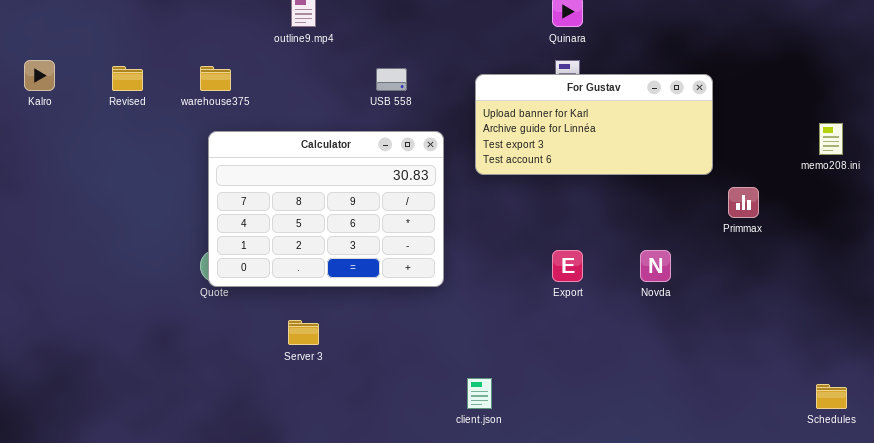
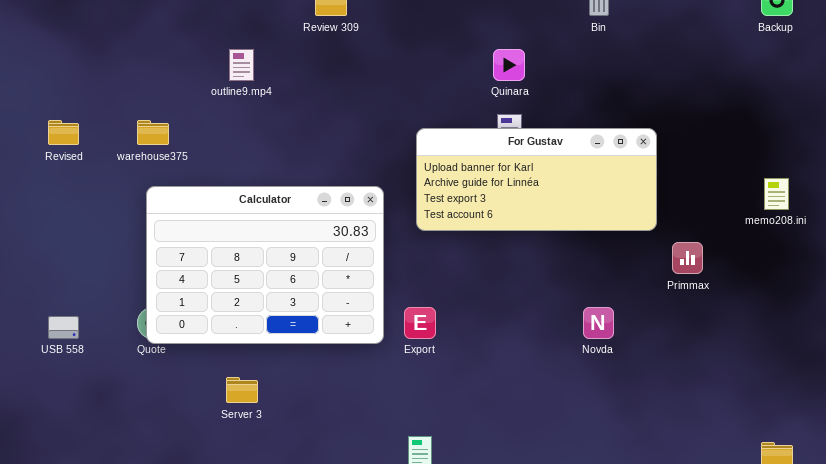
USB 558: [376,68,407,91] -> [48,316,79,339], moved
Export: [552,250,583,282] -> [404,307,436,339], moved

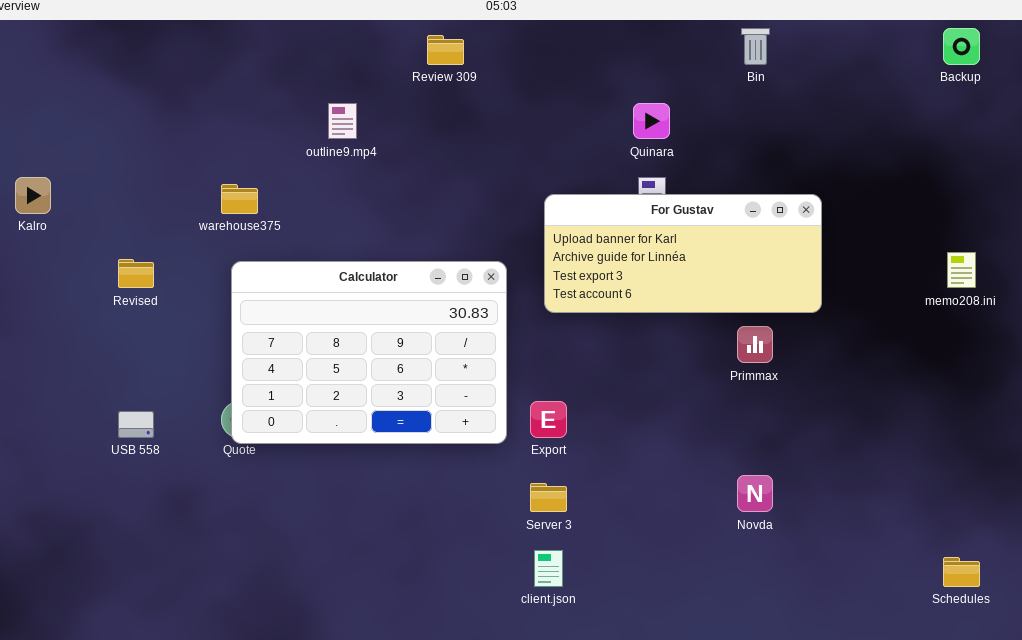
Revised: [48,120,79,145] -> [118,259,154,288], moved
Primmax: [672,242,703,274] -> [737,326,773,363], moved
Novda: [583,307,614,339] -> [737,475,773,512], moved
Server 3: [226,377,258,403] -> [530,483,567,512], moved

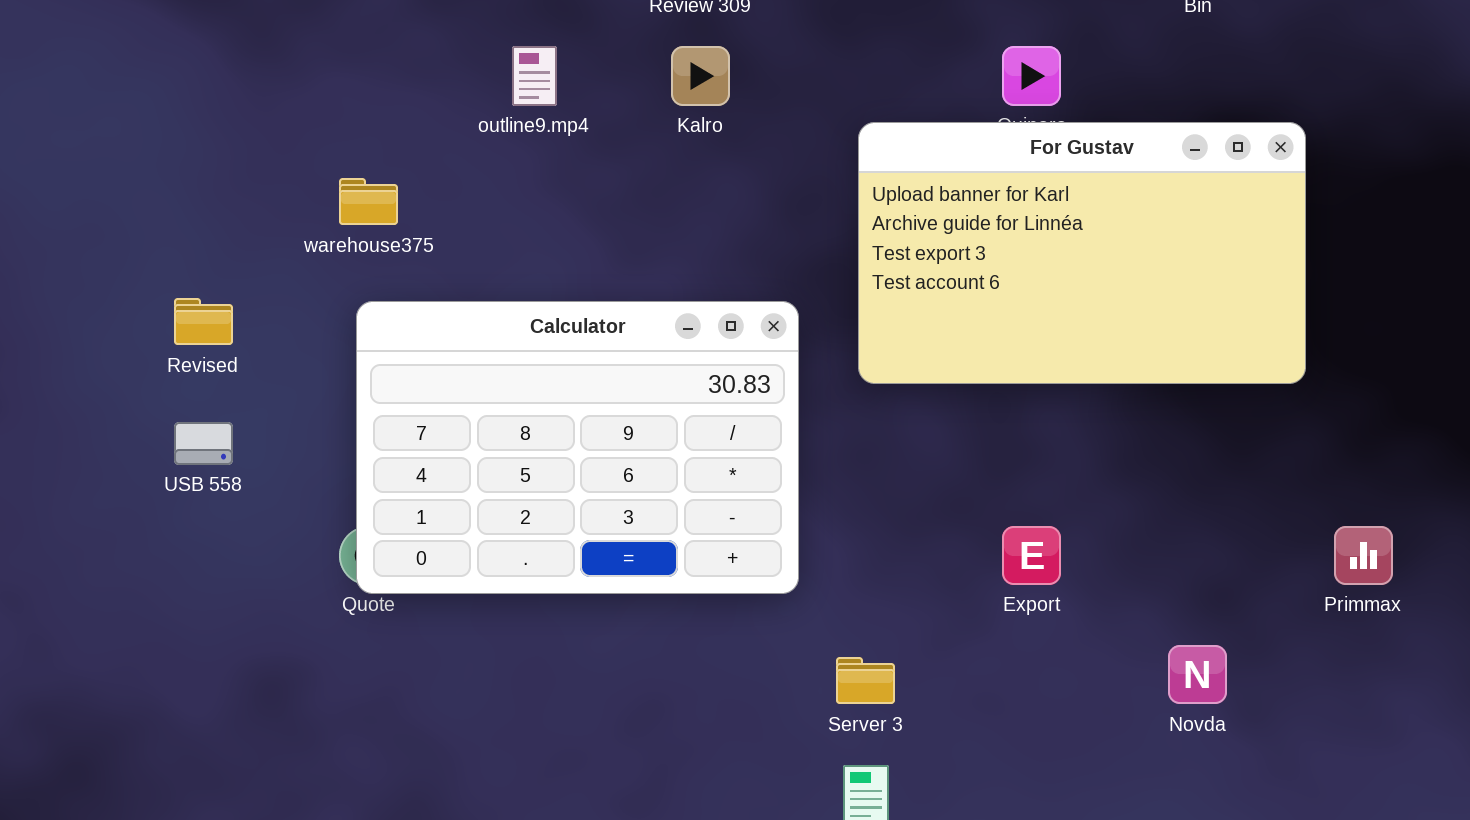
Kalro: [15,177,51,214] -> [671,46,730,106], moved
For Gustav: [544,194,822,313] -> [858,122,1306,384], resized
Primmax: [737,326,773,363] -> [1334,526,1393,585], moved
Export: [530,401,567,438] -> [1002,526,1061,585], moved
USB 558: [118,411,154,438] -> [174,422,233,465], moved

